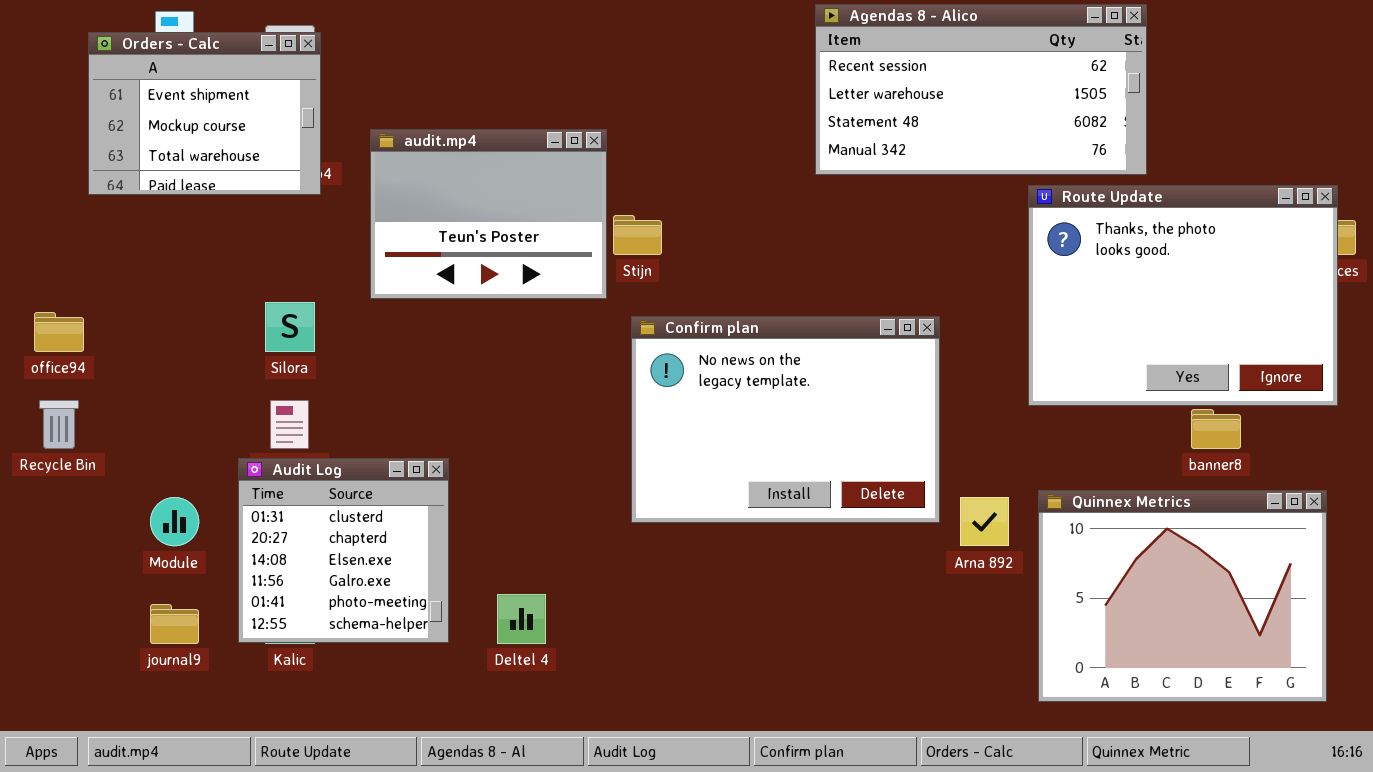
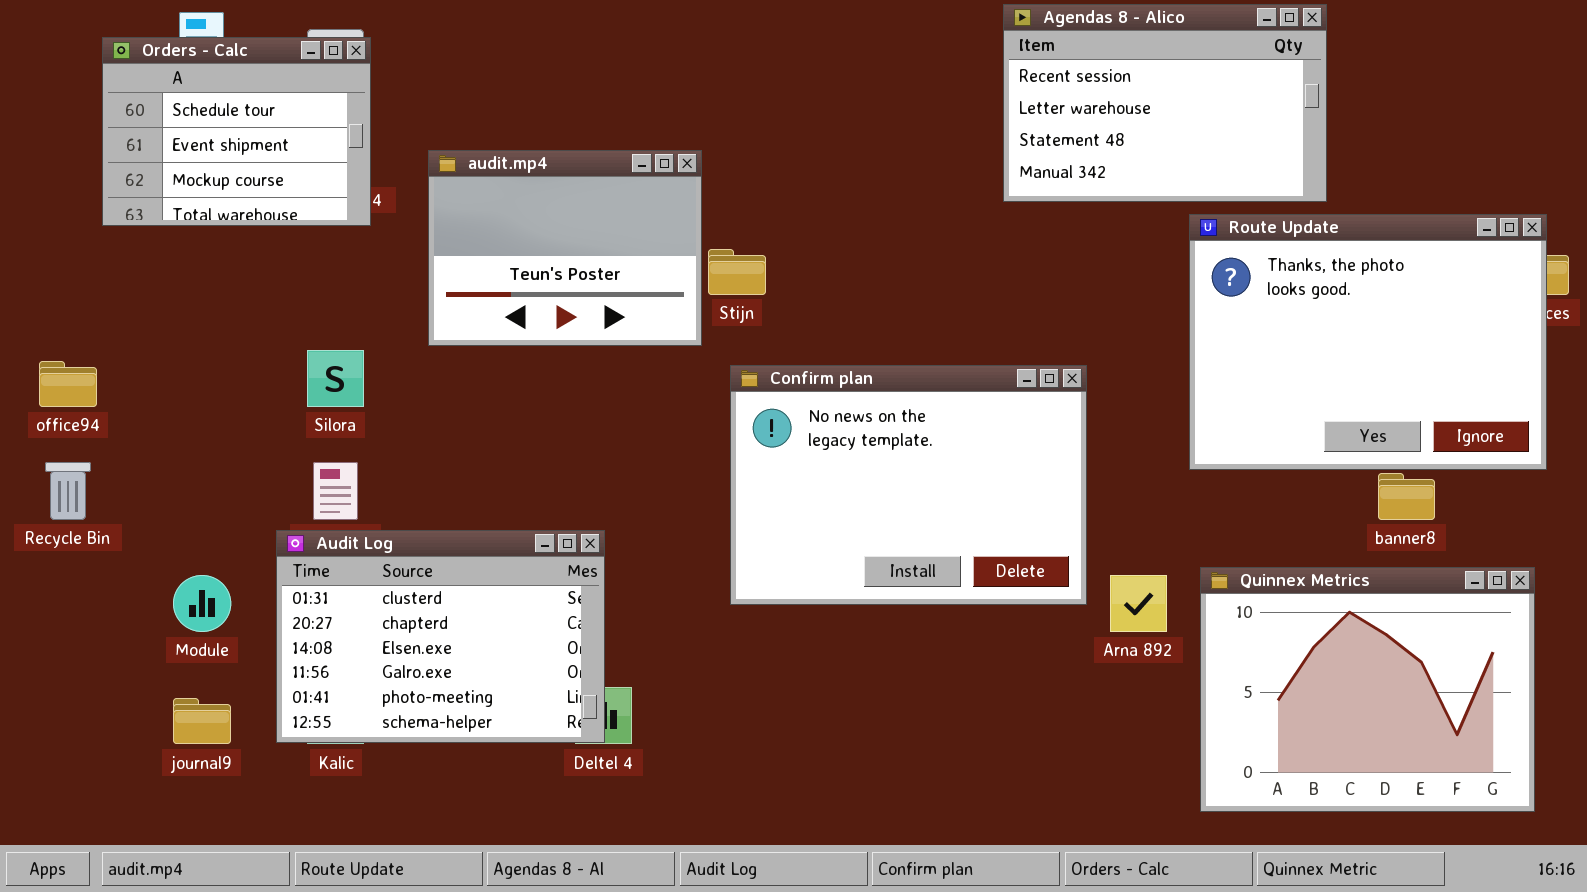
Agendas 8 - Alico: [815,4,1147,175] -> [1003,4,1327,202], resized
Orders - Calc: [88,32,321,195] -> [102,37,371,226], scrolled up 1 row
Audit Log: [238,458,449,643] -> [276,530,605,743], resized

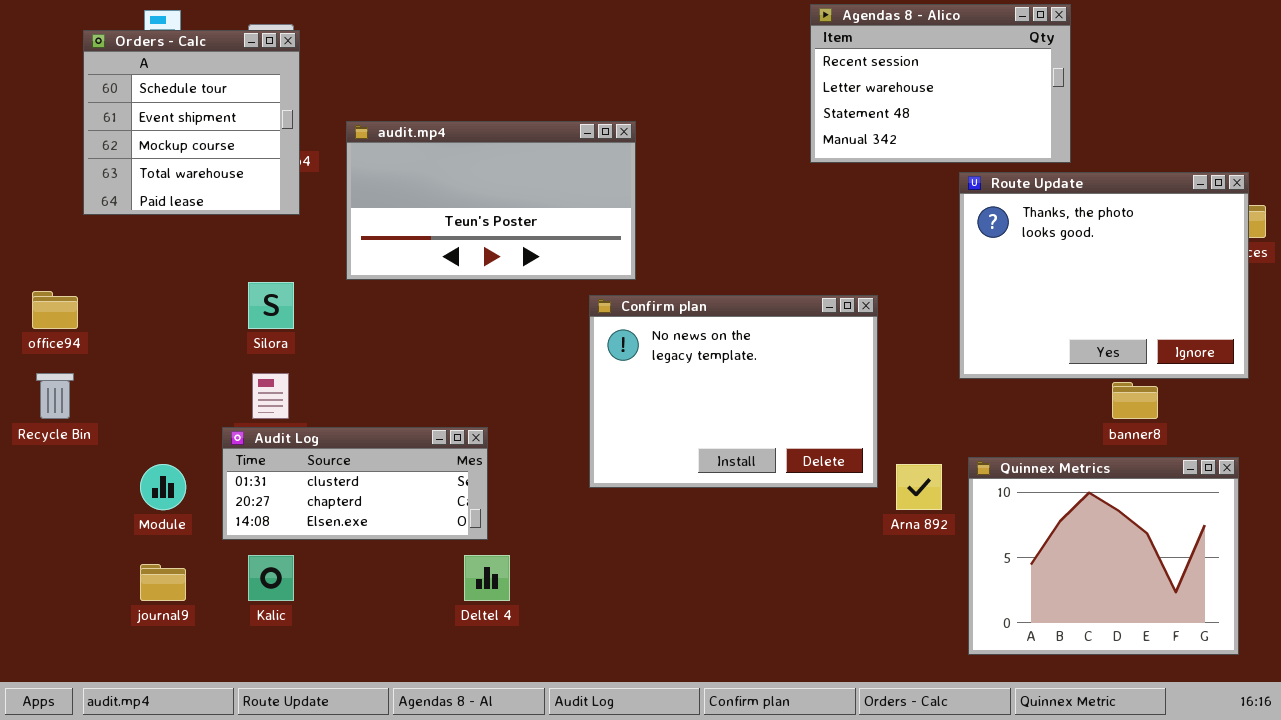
Orders - Calc: [102,37,371,226] -> [83,30,300,215], resized
audit.mp4: [428,150,702,346] -> [346,121,636,280], resized
Audit Log: [276,530,605,743] -> [222,427,488,540], resized

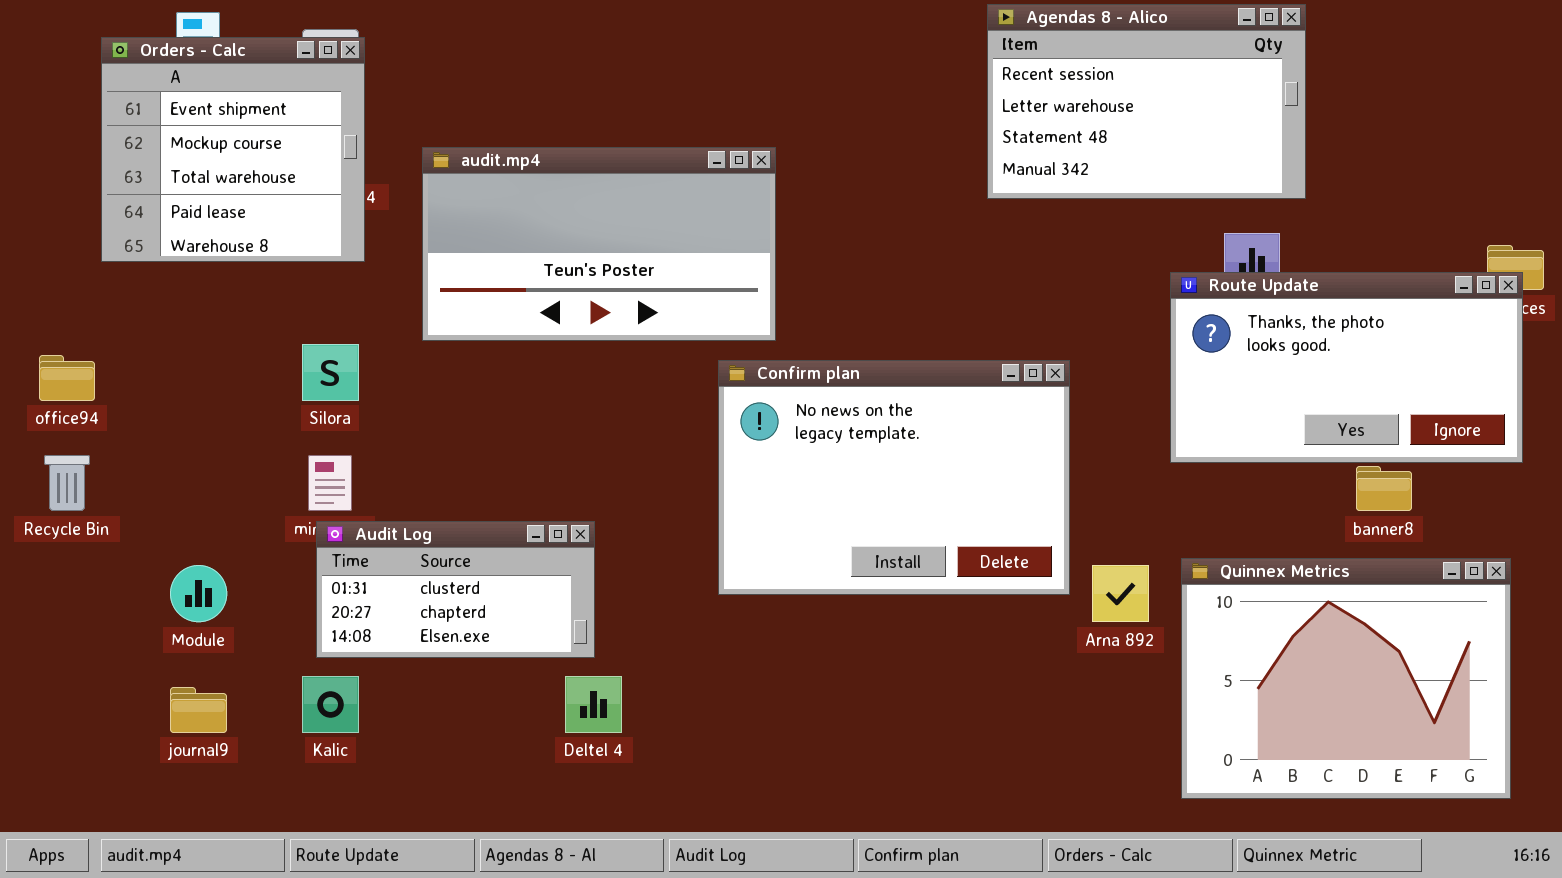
Orders - Calc: [83,30,300,215] -> [101,37,365,262], scrolled down 1 row
Route Update: [959,172,1249,379] -> [1170,272,1523,463], resized
Audit Log: [222,427,488,540] -> [316,521,595,658], resized

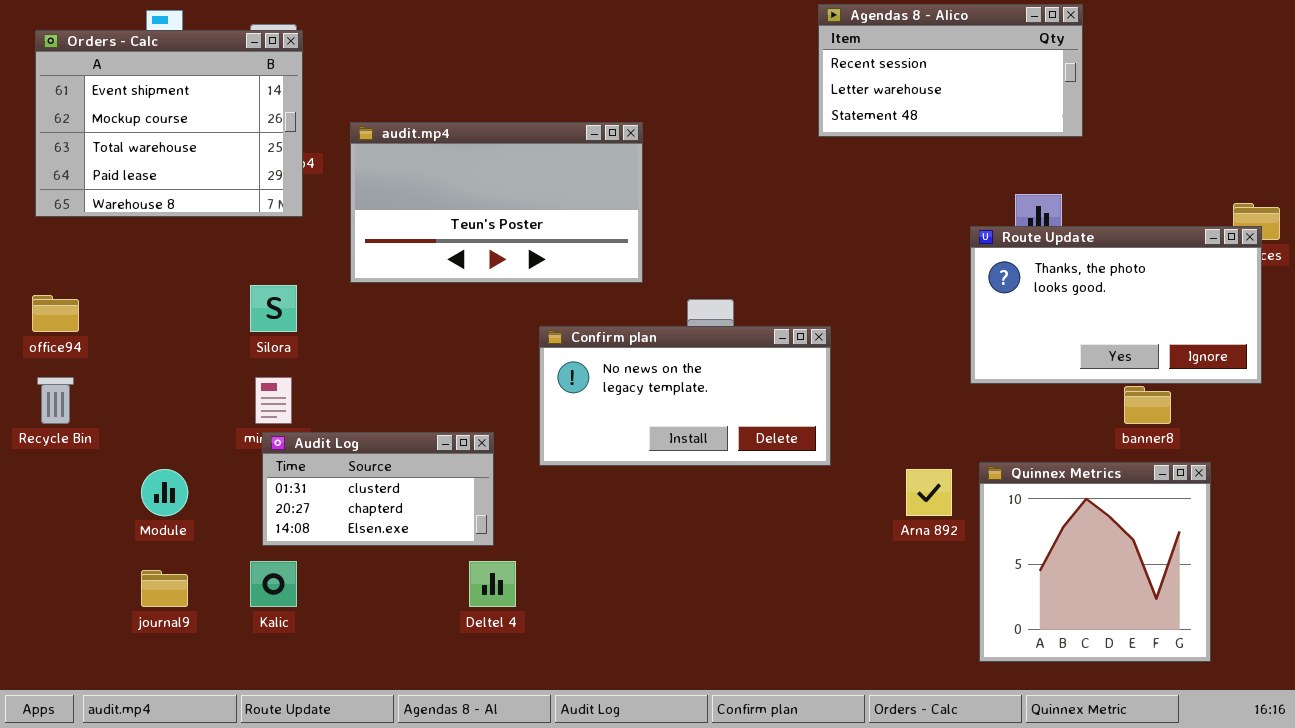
Agendas 8 - Alico: [987,4,1306,199] -> [818,4,1083,137], resized
Orders - Calc: [101,37,365,262] -> [35,30,303,217], resized
Confirm plan: [718,360,1070,595] -> [539,326,831,466], moved, resized
Quinnex Metrics: [1181,558,1511,799] -> [979,462,1211,662], resized

